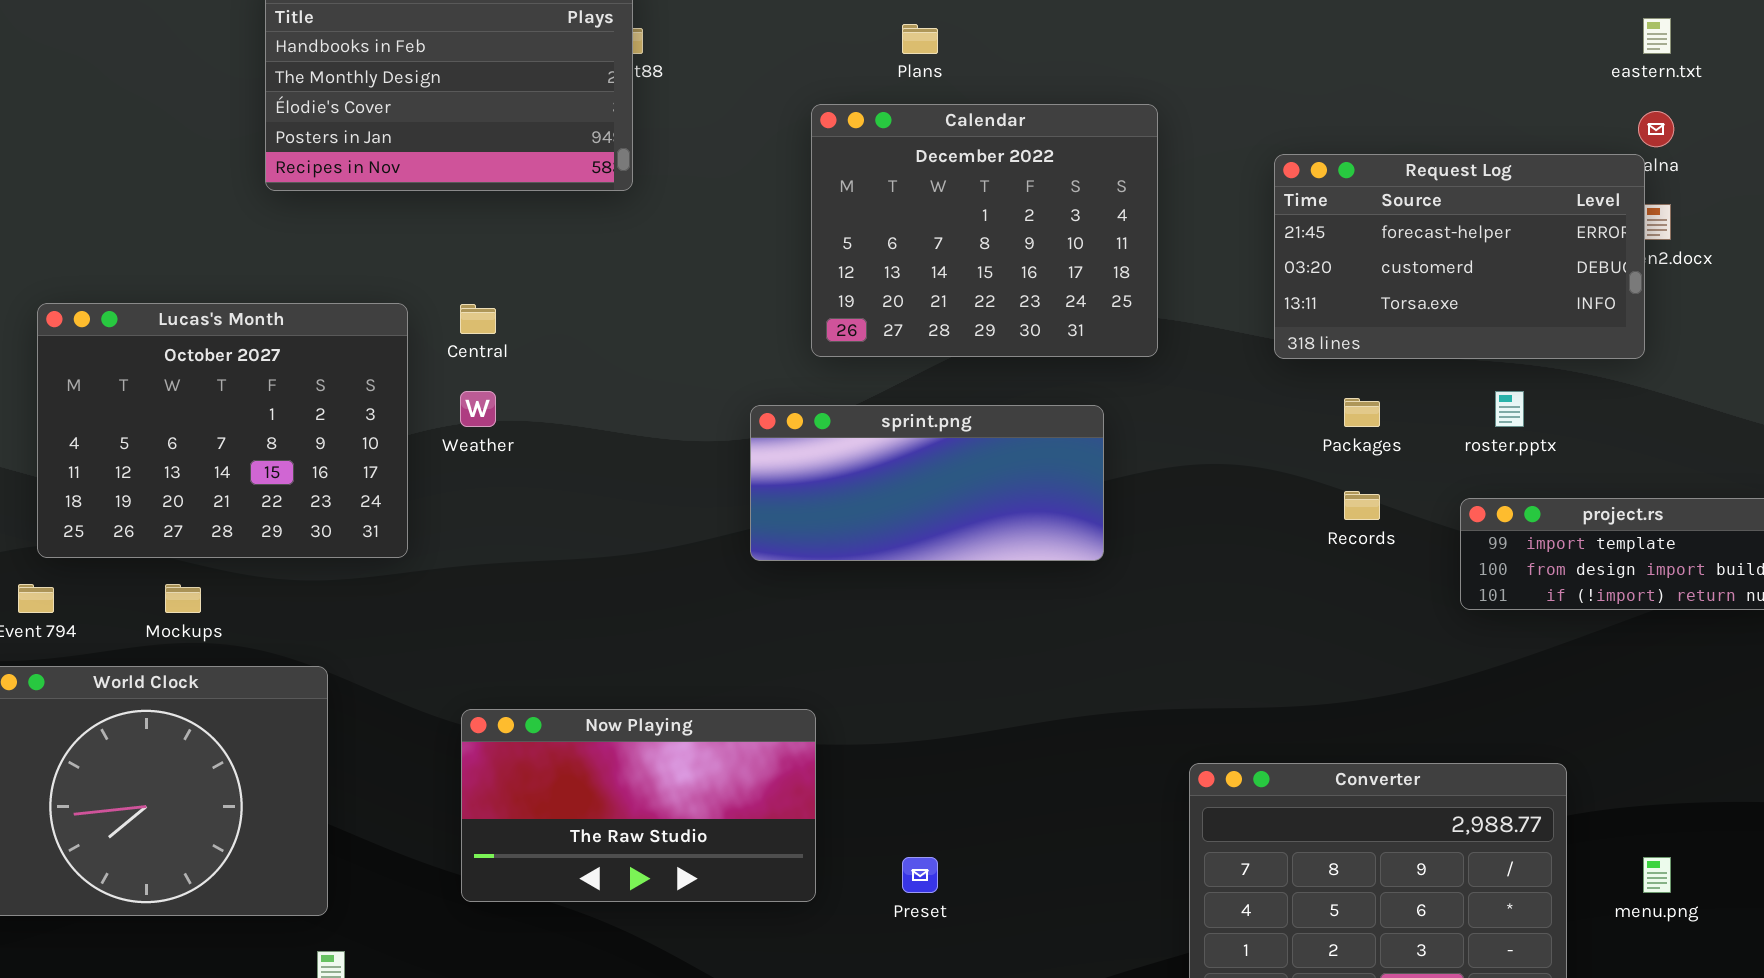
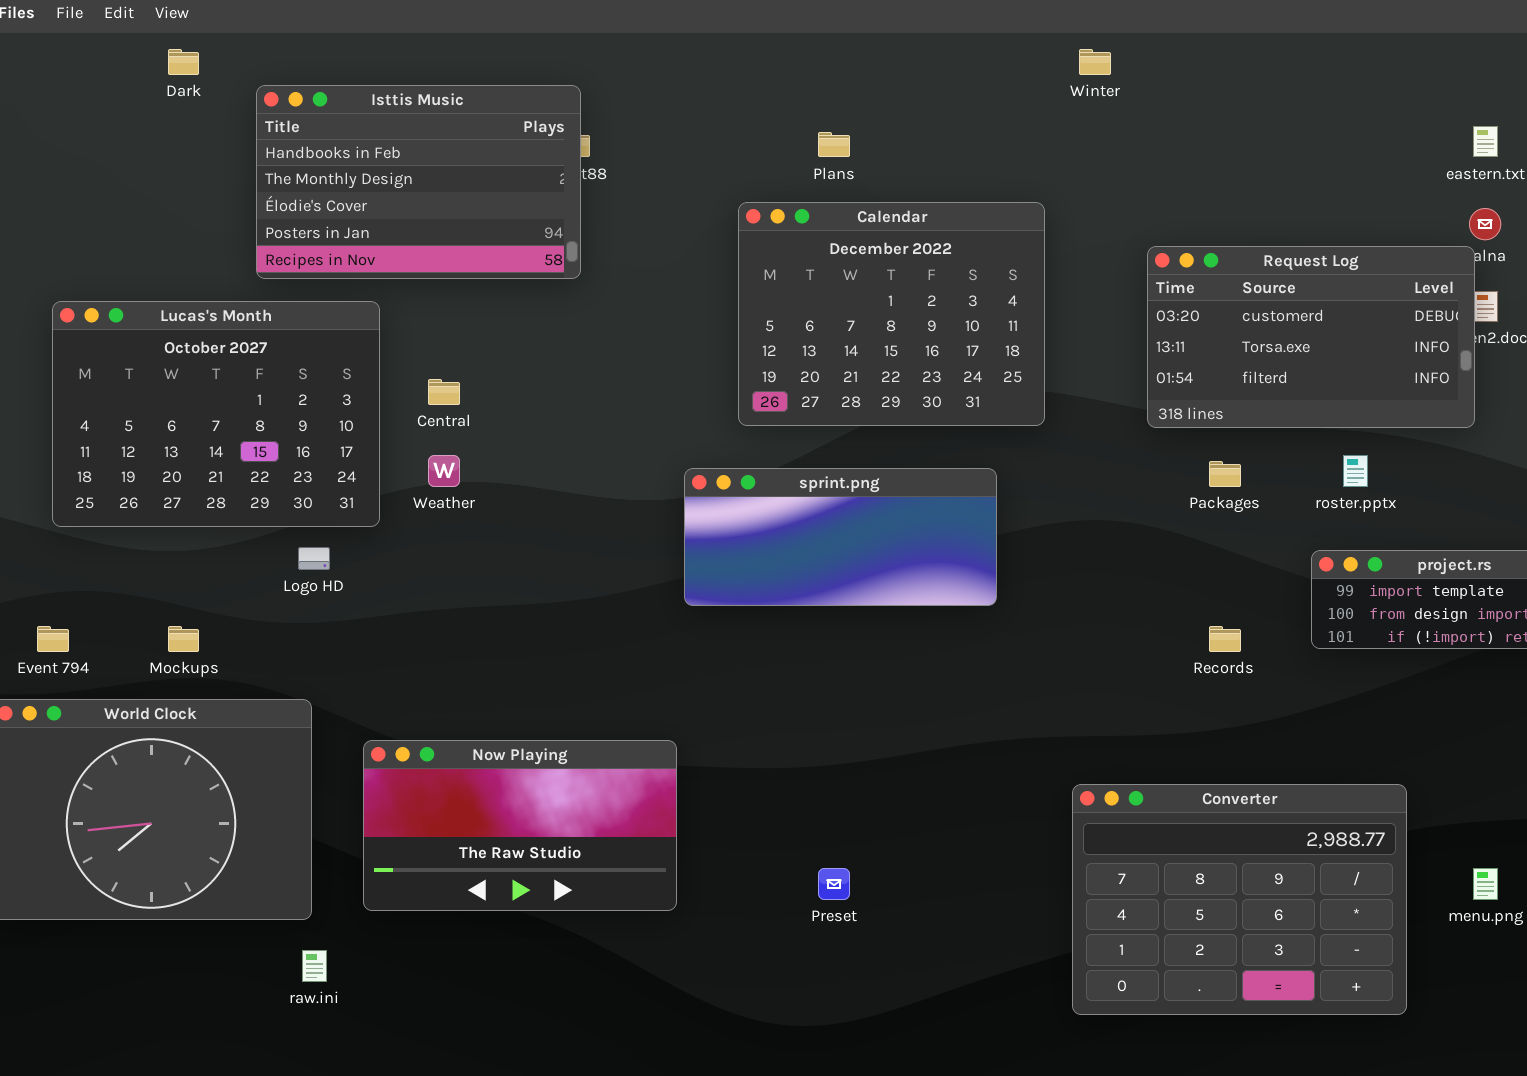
Request Log: [1274,154,1645,359] -> [1147,246,1475,428], scrolled down 1 row
Lucas's Month: [37,303,408,558] -> [52,301,380,527], moved
Records: [1344,491,1380,520] -> [1209,626,1241,652], moved
Now Playing: [461,709,816,902] -> [363,740,677,911], moved

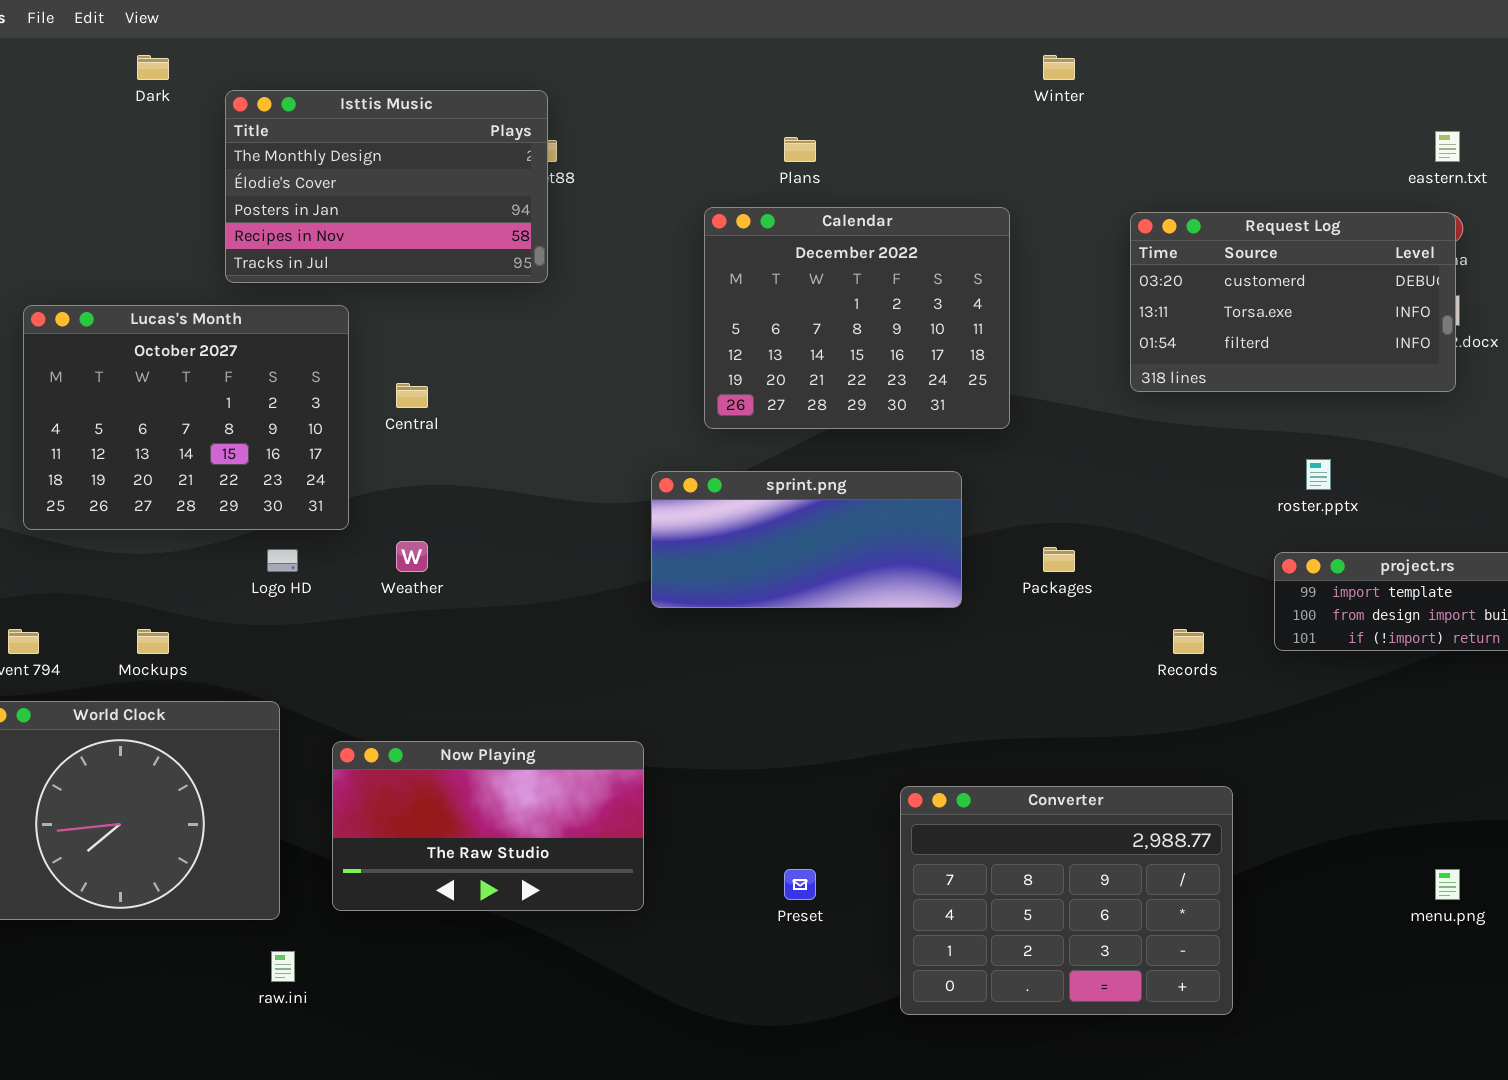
Isttis Music: [256,85,581,279] -> [225,90,548,283], scrolled down 1 row
Request Log: [1147,246,1475,428] -> [1130,212,1456,392], moved
Weather: [428,455,460,487] -> [396,541,428,572], moved
Packages: [1209,461,1241,487] -> [1043,547,1075,572], moved
Converter: [1072,784,1407,1015] -> [900,786,1233,1015], moved

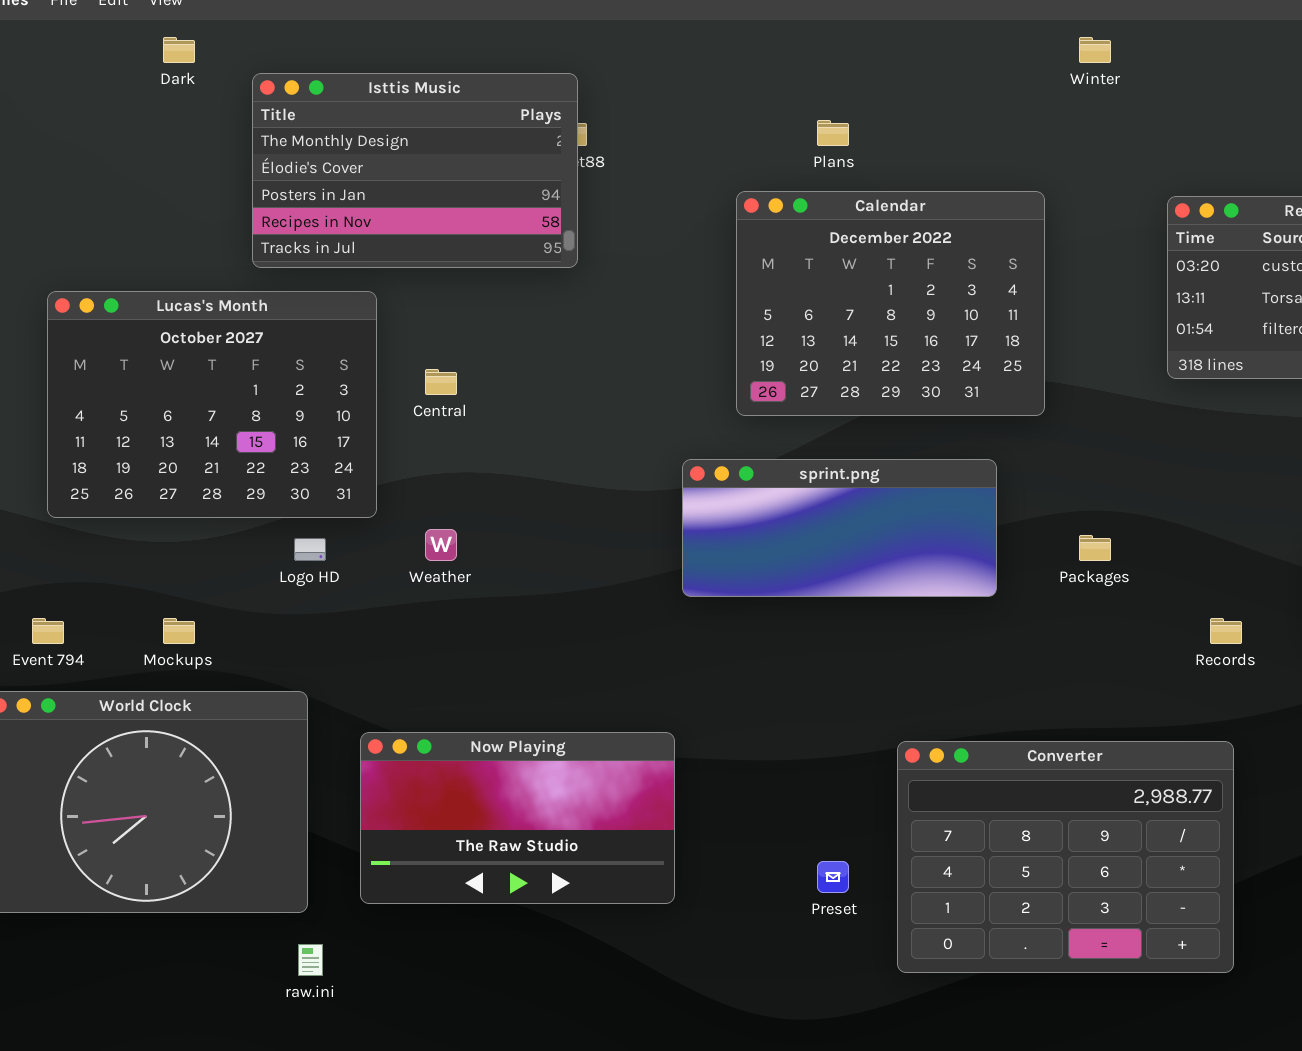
Converter: [900,786,1233,1015] -> [897,741,1234,973], moved

